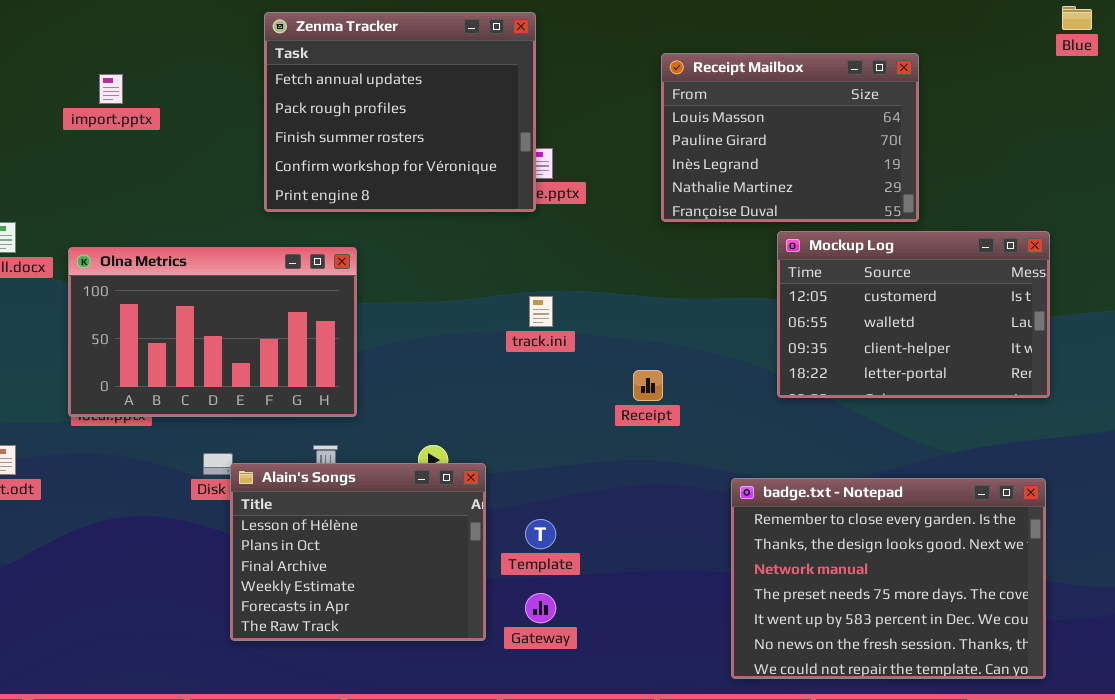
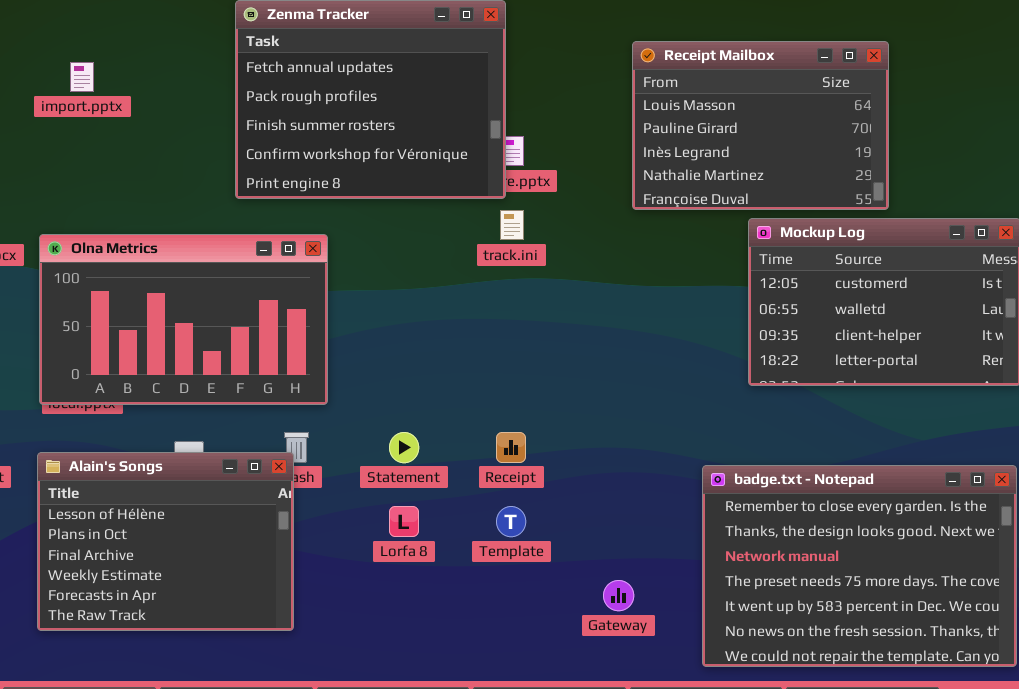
track.ini: [529,296,553,327] -> [500,210,524,240], moved
Receipt: [633,370,663,401] -> [496,432,526,463], moved
Alain's Songs: [230,463,486,641] -> [37,452,294,631], moved
Gateway: [525,593,556,623] -> [603,580,634,611], moved

